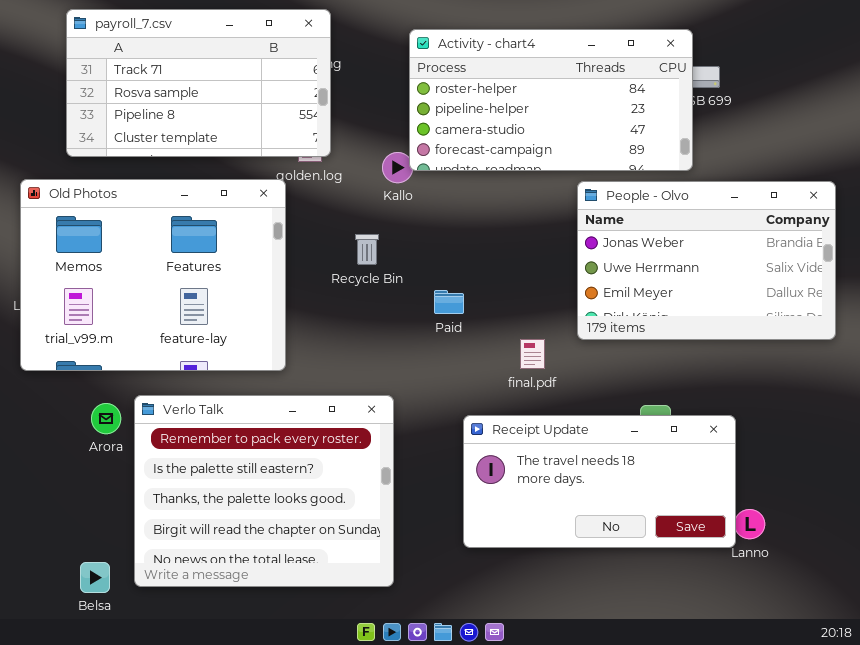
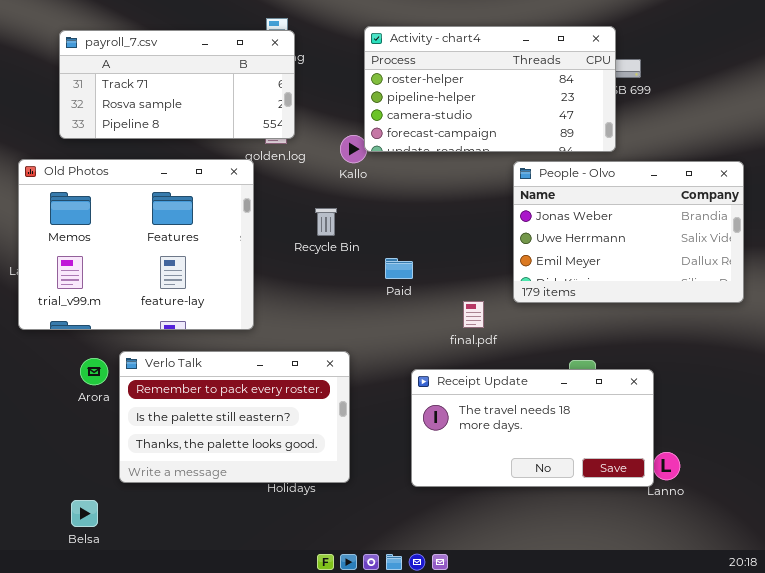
payroll_7.csv: [66,9,331,157] -> [59,30,295,139], resized
Verlo Talk: [134,395,394,587] -> [119,351,350,483], resized

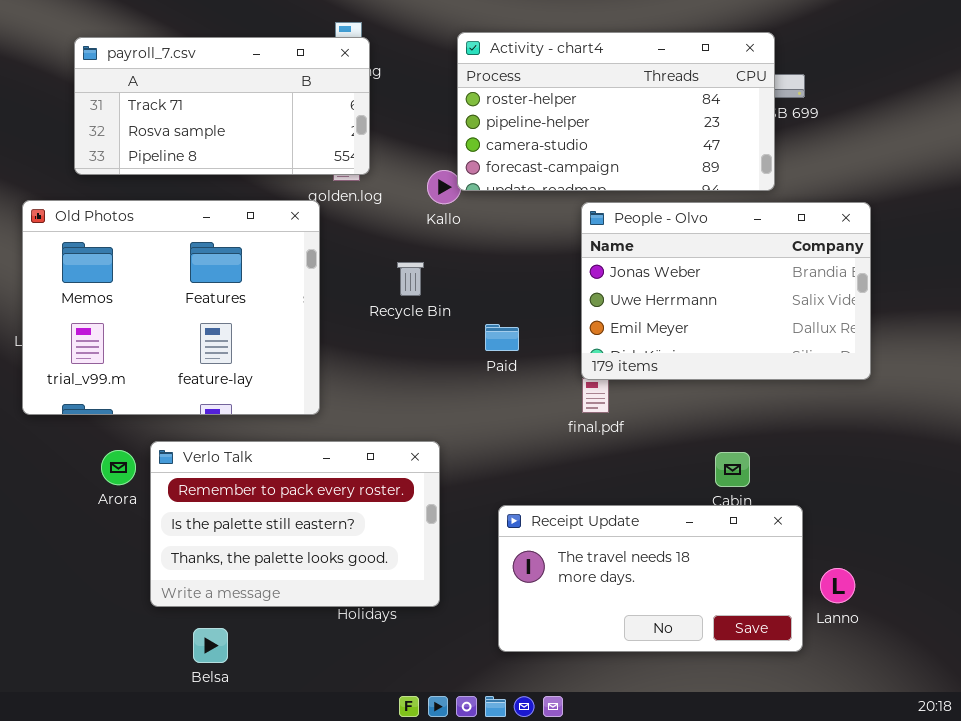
People - Olvo: [513,161,744,303] -> [581,202,871,380], moved
Receipt Update: [411,369,654,487] -> [498,505,803,652], moved
Belsa: [71,500,98,527] -> [193,628,228,663], moved

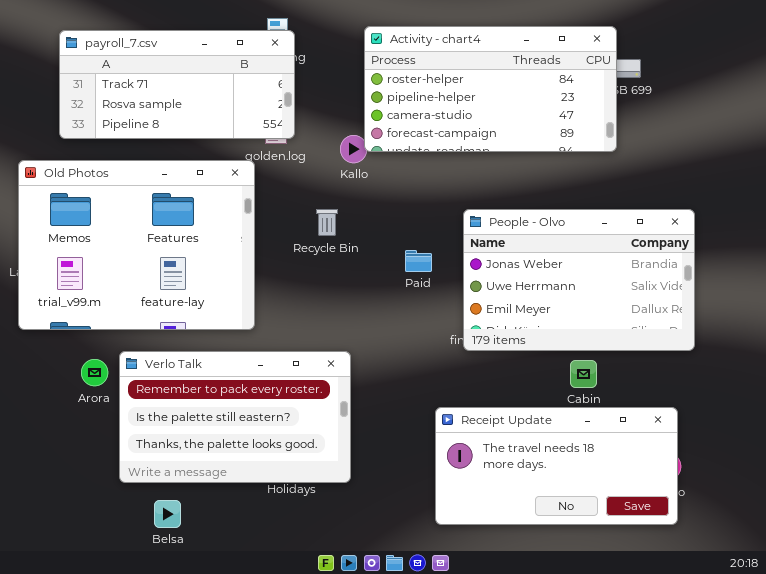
People - Olvo: [581,202,871,380] -> [463,209,695,351], moved
Paid: [485,324,519,351] -> [405,250,432,272], moved
Receipt Update: [498,505,803,652] -> [435,407,678,525], moved

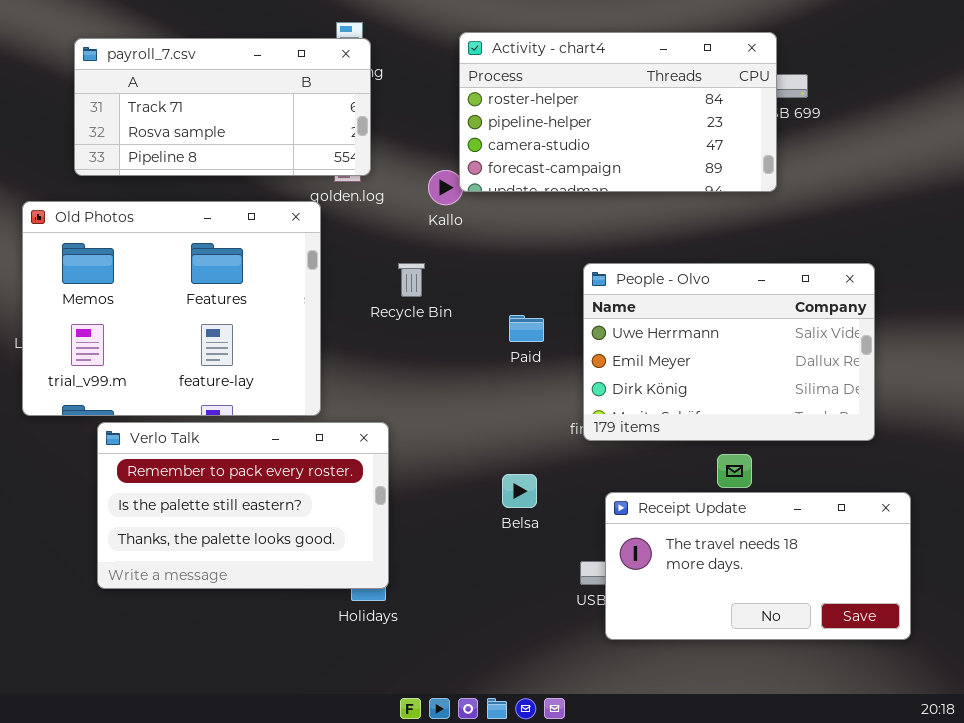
People - Olvo: [463,209,695,351] -> [583,263,875,441], scrolled down 1 row
Verlo Talk: [119,351,351,483] -> [97,422,389,589], moved
Receipt Update: [435,407,678,525] -> [605,492,911,640], moved
Belsa: [154,500,181,528] -> [502,474,537,508], moved

